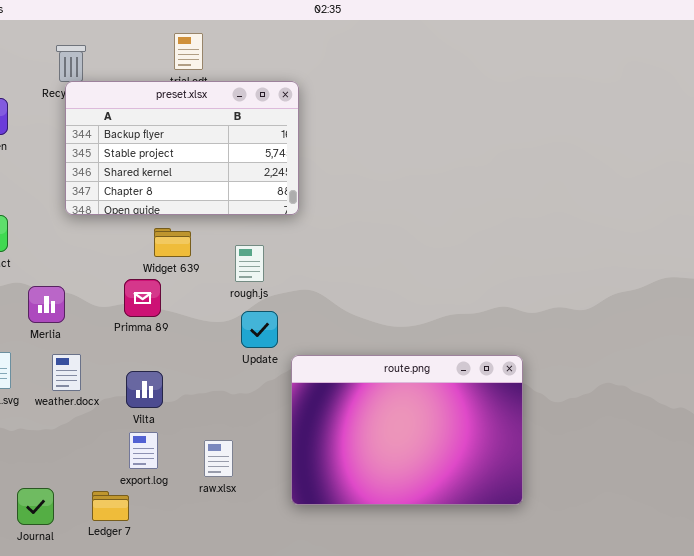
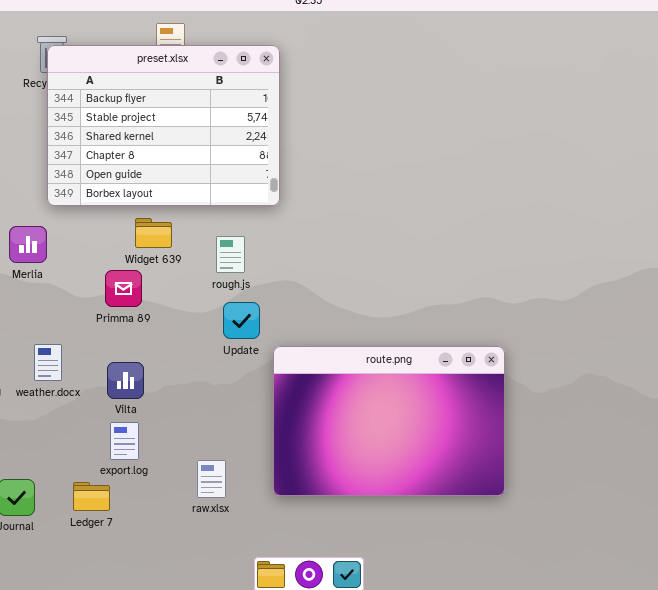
preset.xlsx: [65,81,299,215] -> [47,45,280,206], resized
Merlia: [28,286,65,323] -> [9,226,47,263], moved
raw.xlsx: [204,440,233,477] -> [197,460,226,498], moved

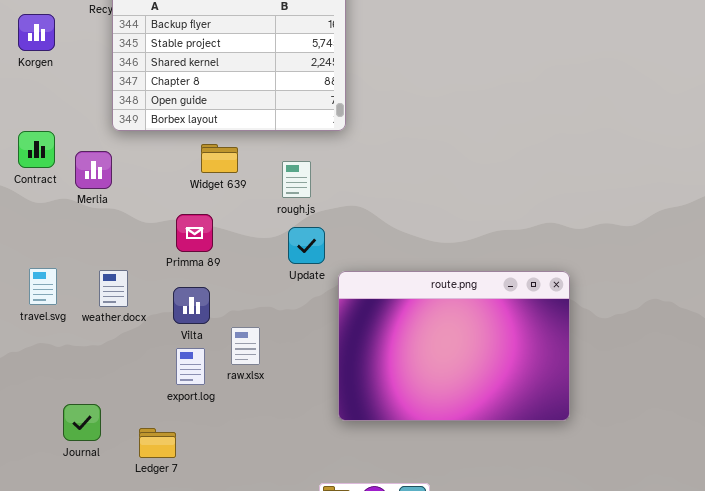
Primma 89: [105,270,142,307] -> [176,214,213,252], moved
raw.xlsx: [197,460,226,498] -> [231,327,260,365], moved
Ledger 7: [73,482,110,511] -> [139,428,176,458], moved

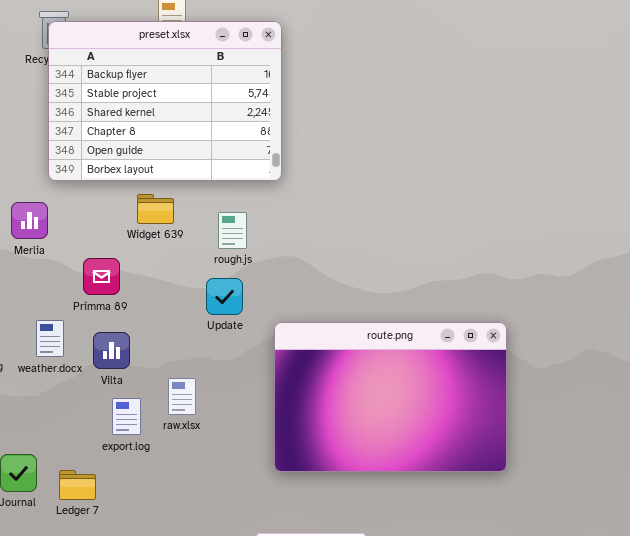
Primma 89: [176,214,213,252] -> [83,258,120,295], moved
Update: [288,227,325,264] -> [206,278,243,315], moved
Vilta: [173,287,210,324] -> [93,332,130,369], moved
Ledger 7: [139,428,176,458] -> [59,470,96,500], moved

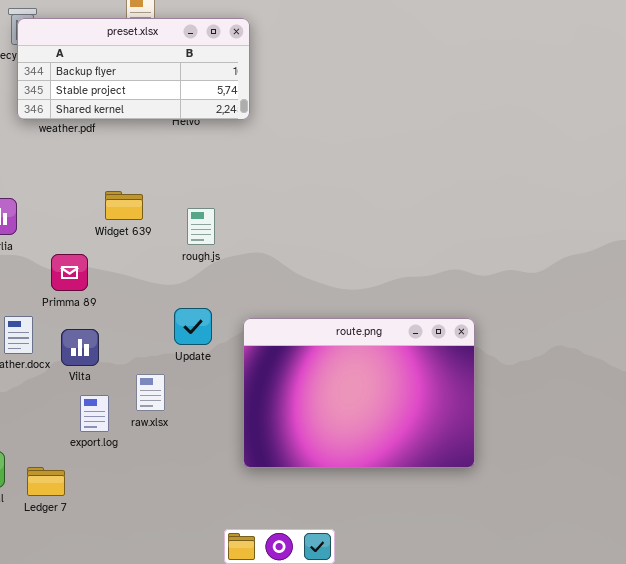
preset.xlsx: [48,21,282,181] -> [17,18,250,120], resized
Update: [206,278,243,315] -> [174,308,212,345], moved

